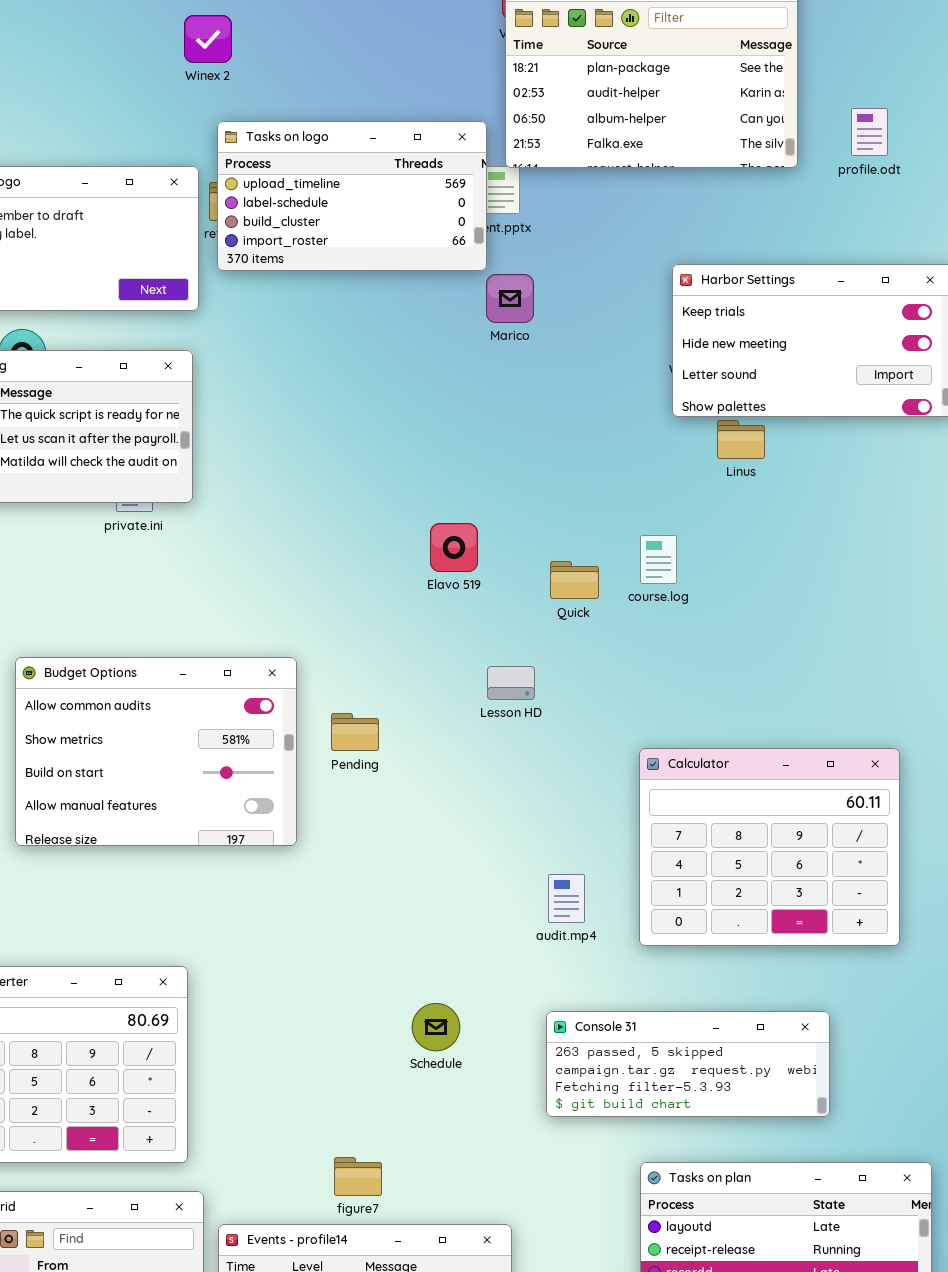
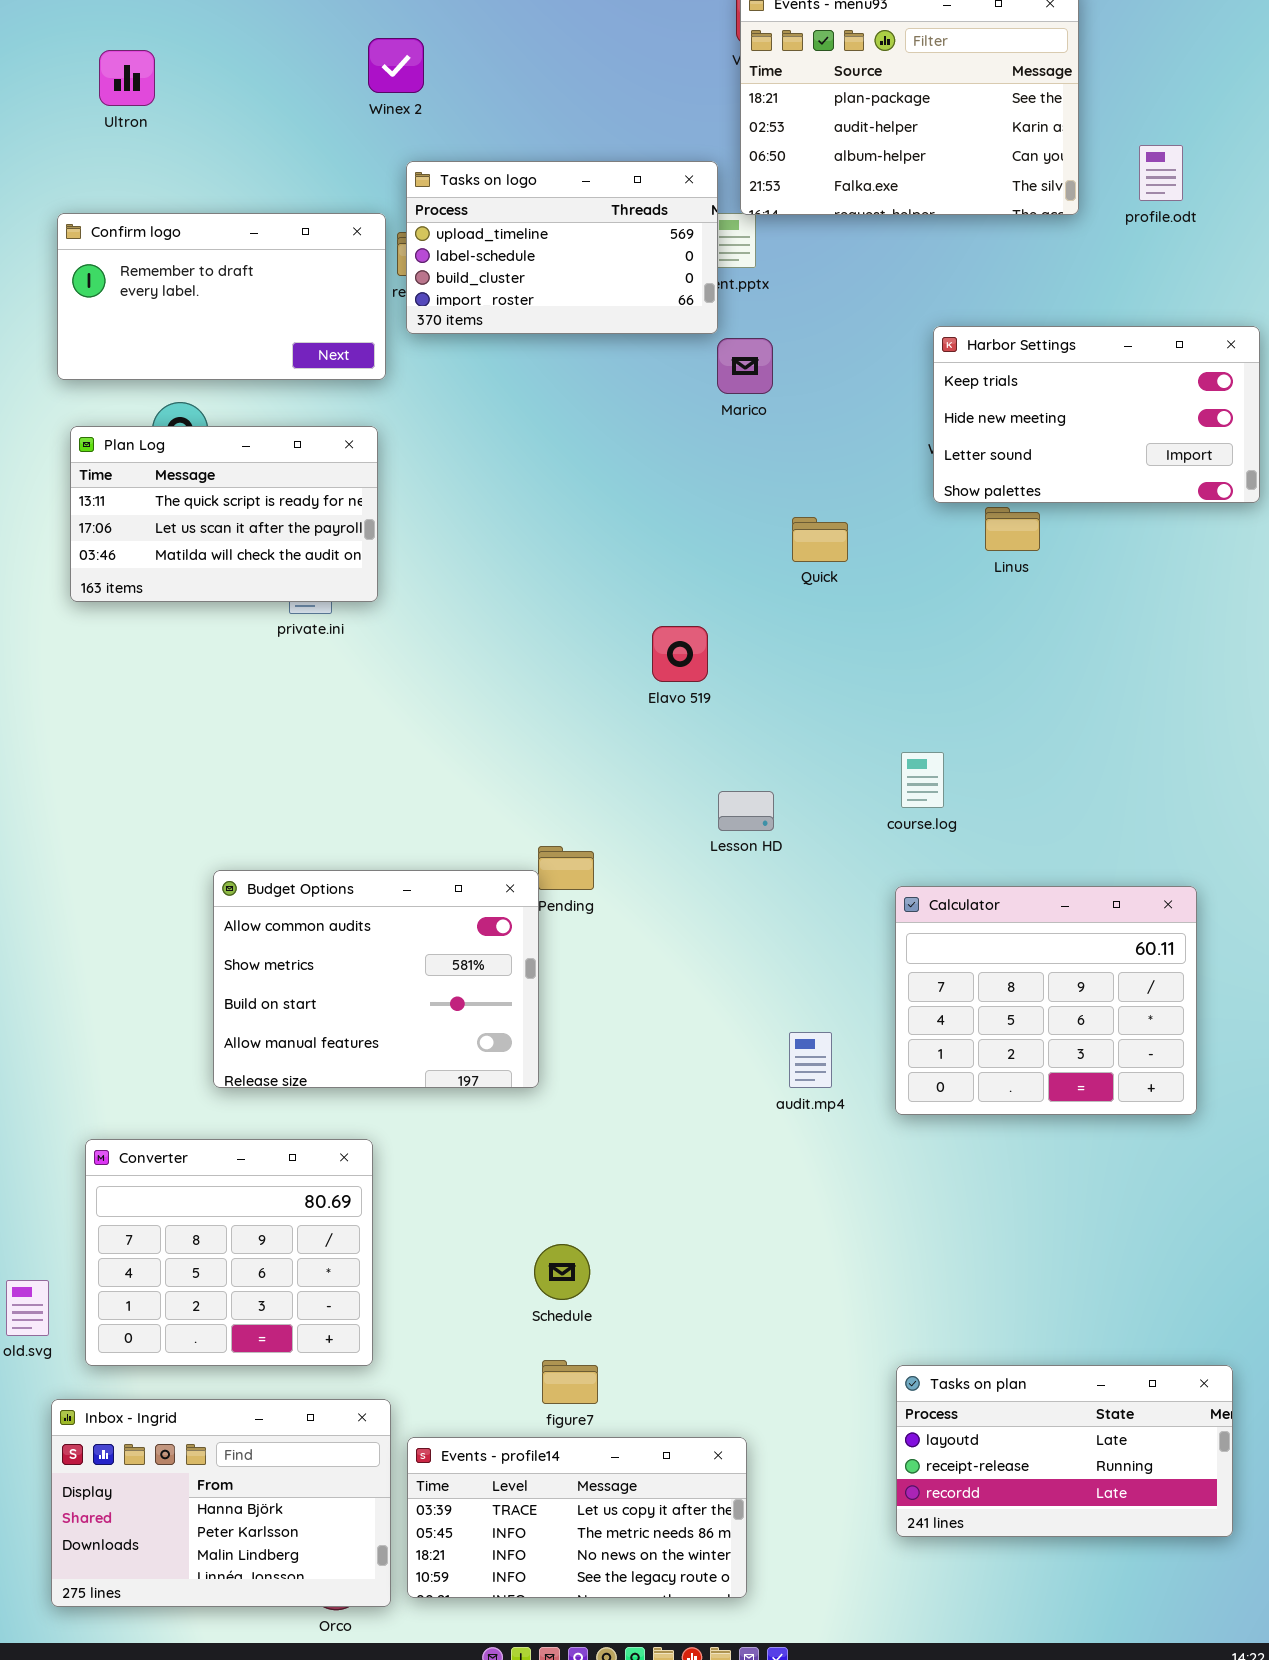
course.log: [640,535,677,584] -> [901,752,944,808], moved
Quick: [550,561,599,599] -> [792,517,848,562], moved
Budget Options: [15,657,297,846] -> [213,870,539,1088], moved
Schedule: [412,1003,460,1051] -> [534,1244,590,1300], moved
Console 31: [546,1011,830,1117] -> none, closed

